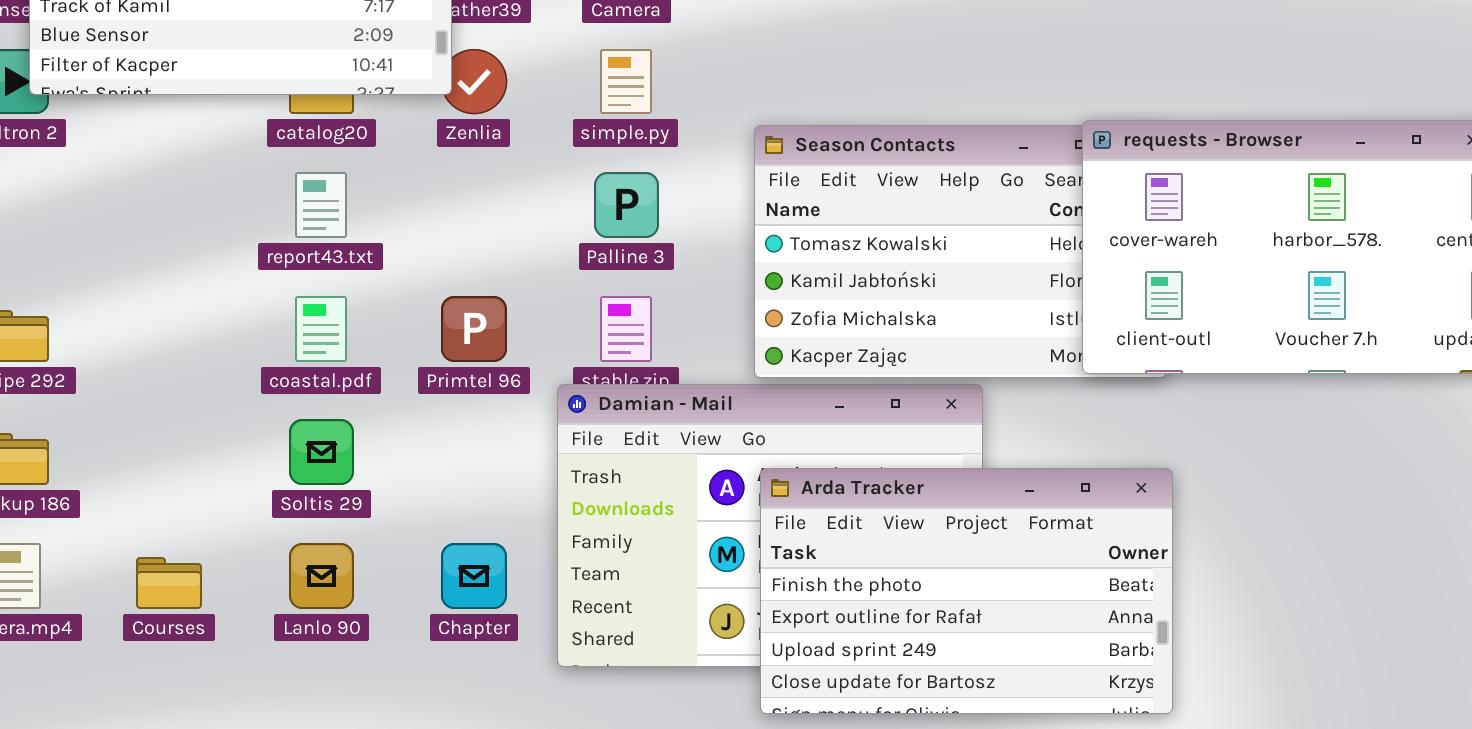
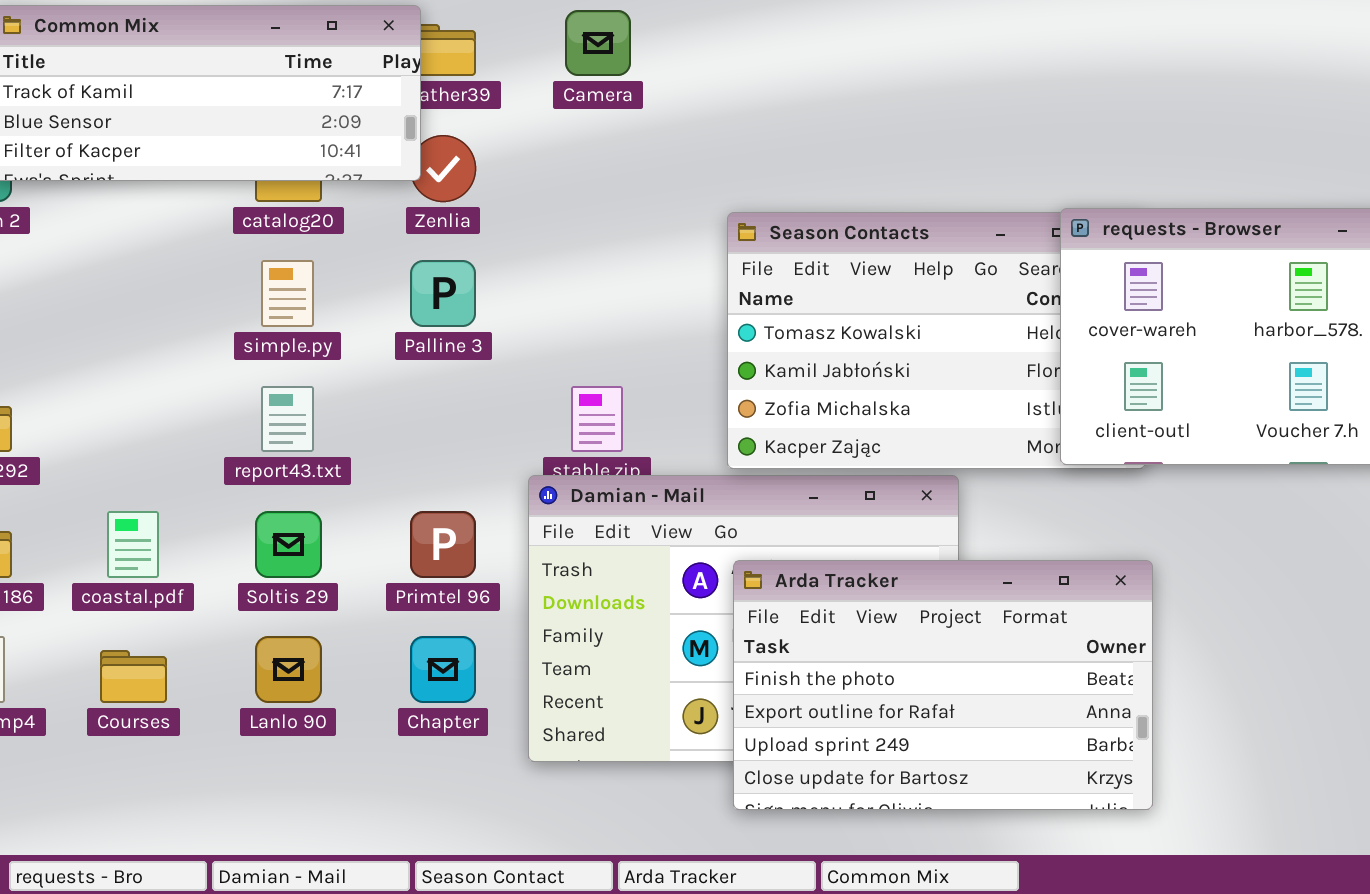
simple.py: [600,49,652,114] -> [261,260,314,327], moved
report43.txt: [295,172,347,238] -> [261,386,314,452], moved
Palline 3: [594,172,659,238] -> [410,260,476,327], moved
coastal.pdf: [295,296,347,362] -> [107,511,159,578], moved
Primtel 96: [441,296,507,362] -> [410,511,476,578], moved

